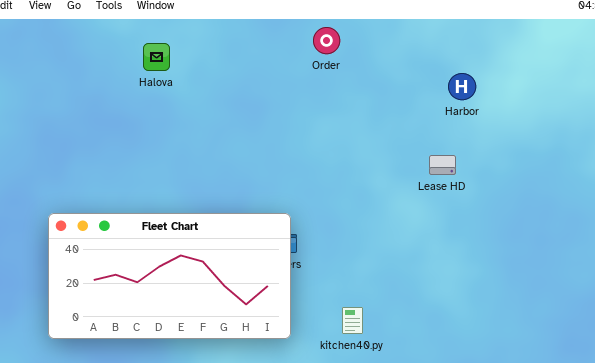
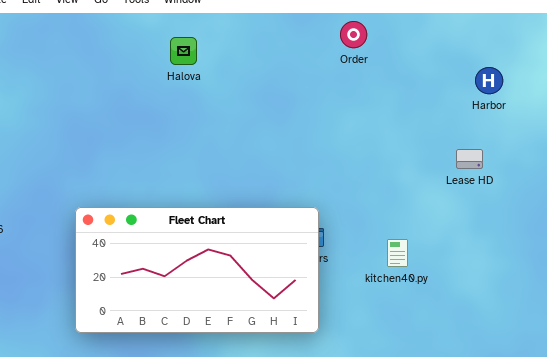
kitchen40.py: [342,307,363,334] -> [387,239,408,267], moved

